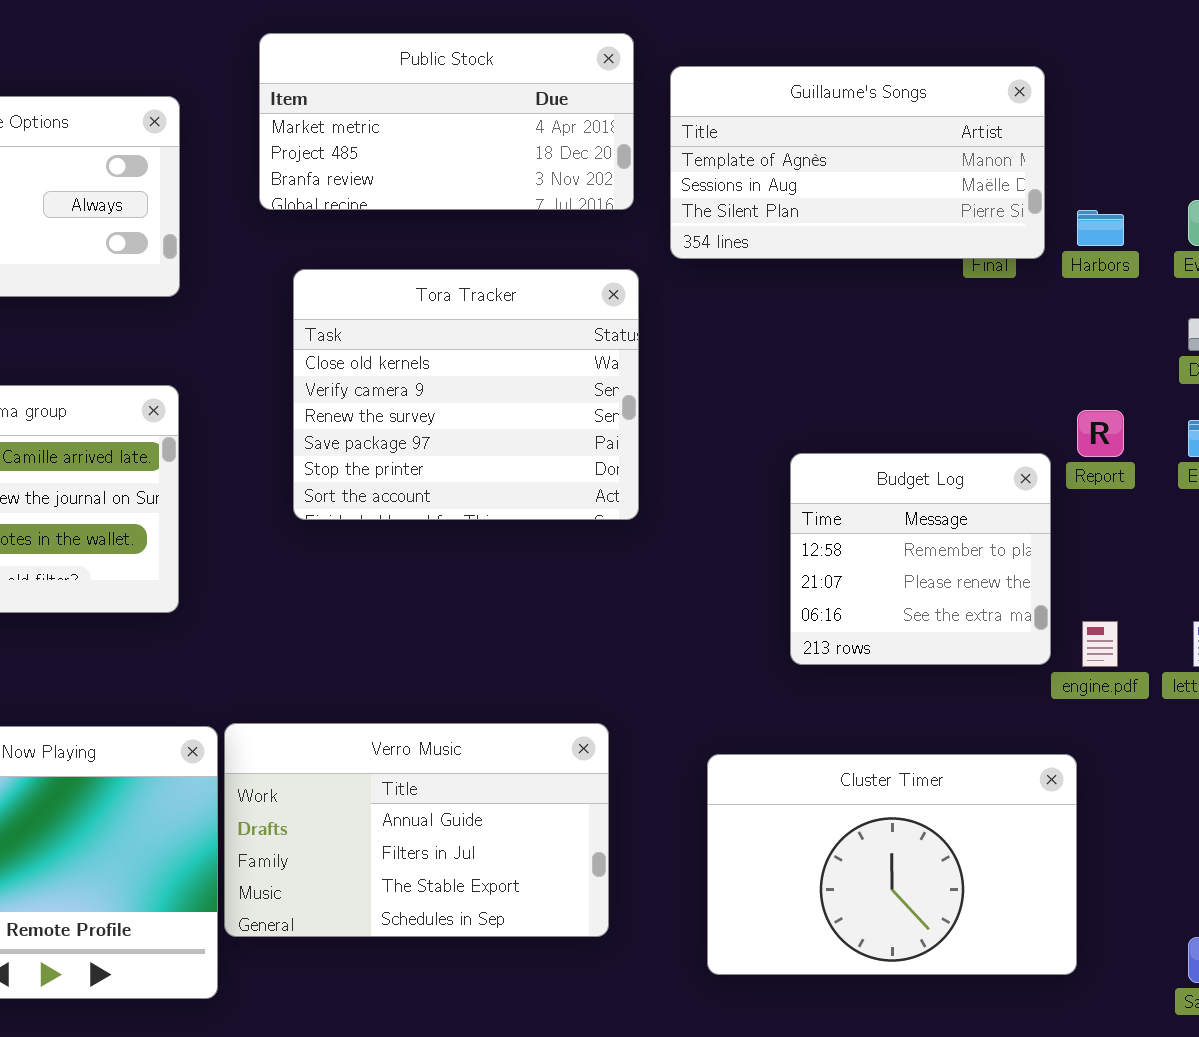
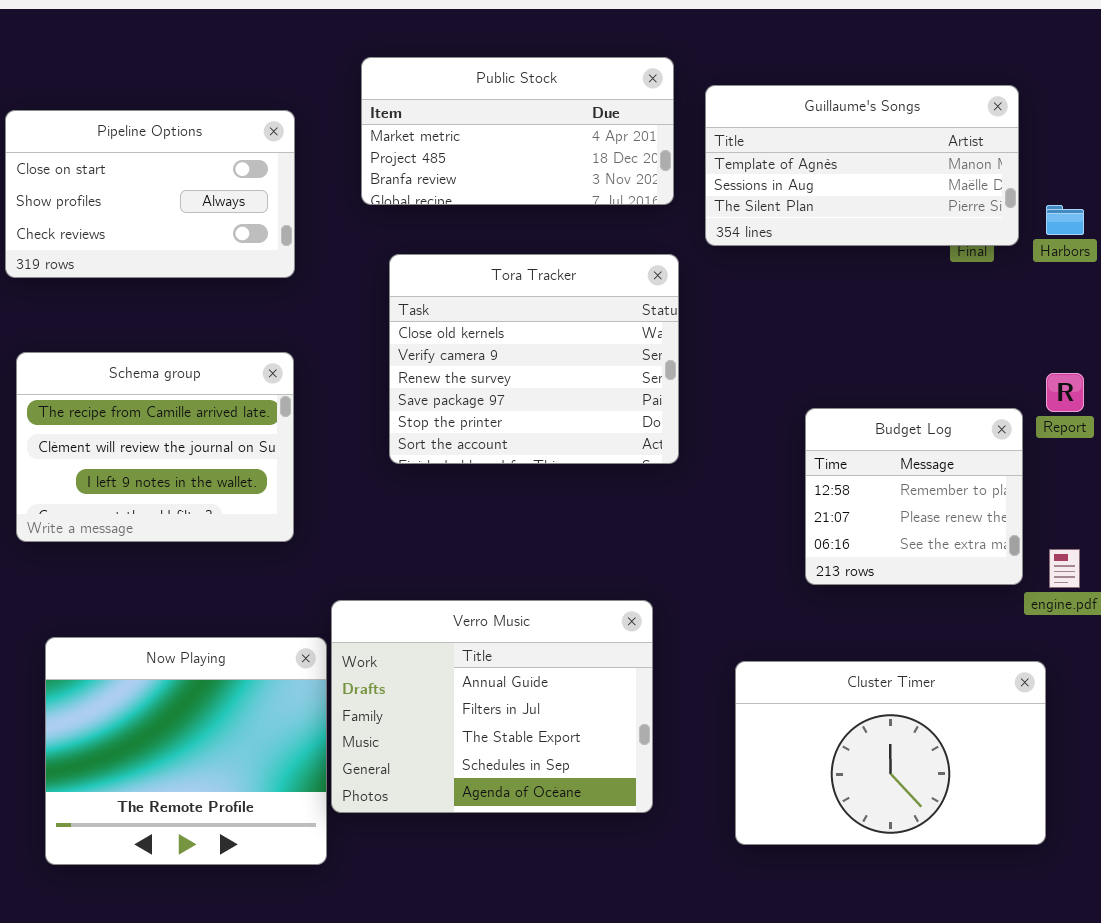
Verro Music: [224,723,609,937] -> [331,600,653,813], resized

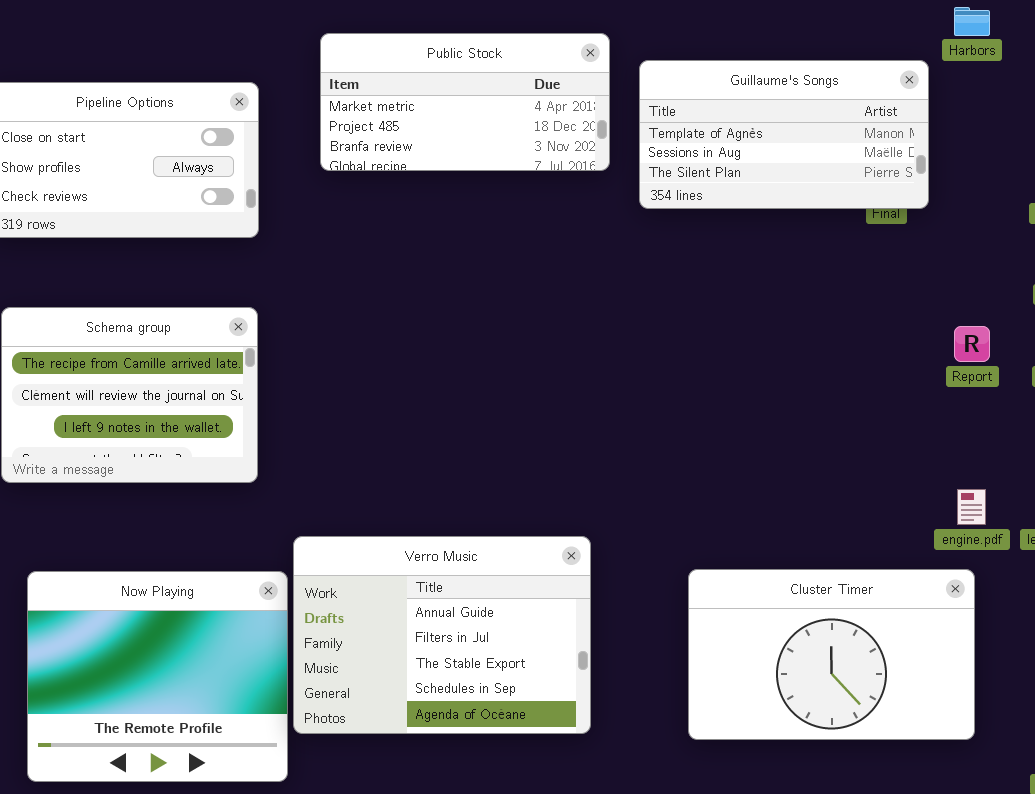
Harbors: [1046,205,1084,235] -> [954,7,990,36], moved
Tora Tracker: [389,254,679,464] -> none, closed
Budget Log: [805,408,1023,585] -> none, closed
Cluster Timer: [735,661,1046,845] -> [688,569,975,740], moved

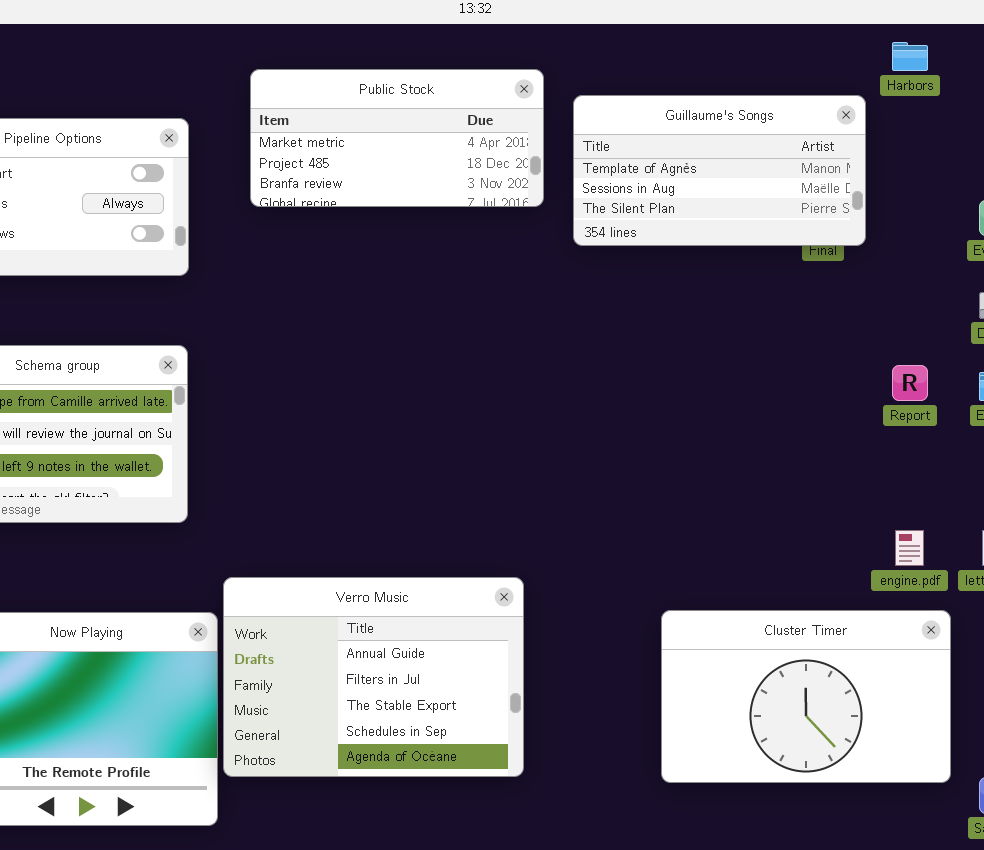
Cluster Timer: [688,569,975,740] -> [661,610,951,783], moved

